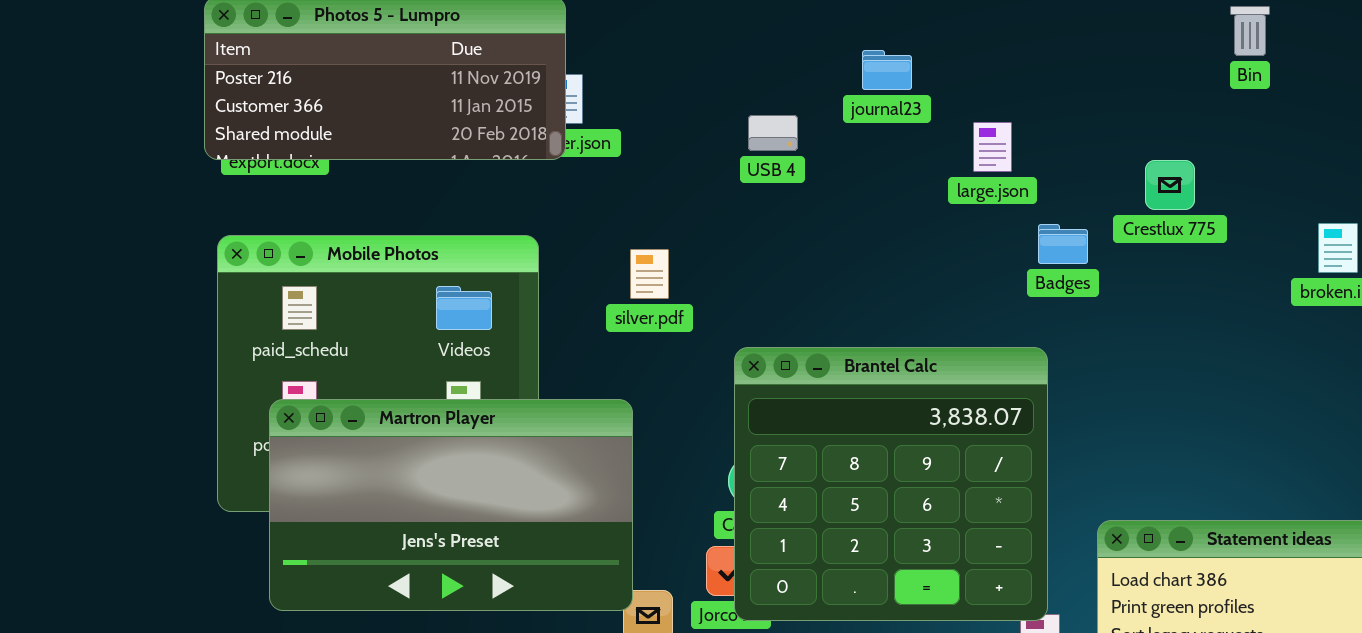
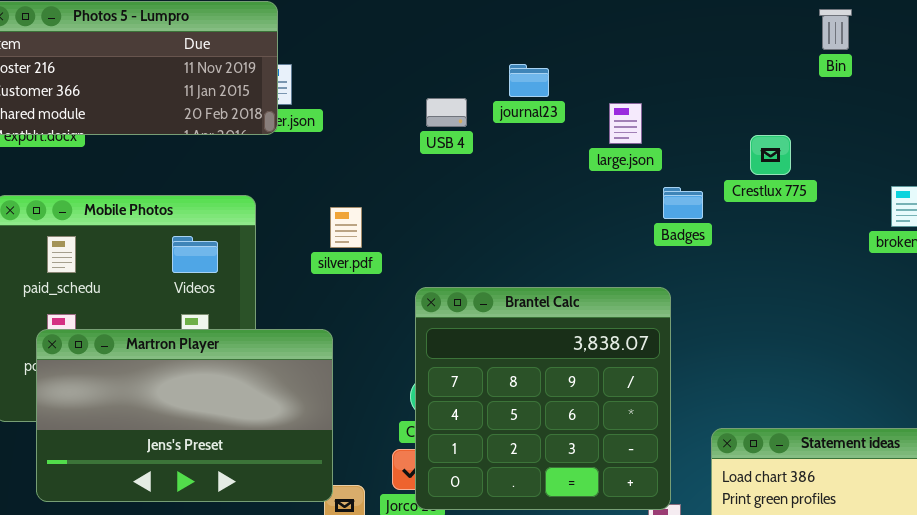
journal23: [862,50,912,90] -> [509,64,549,97], moved

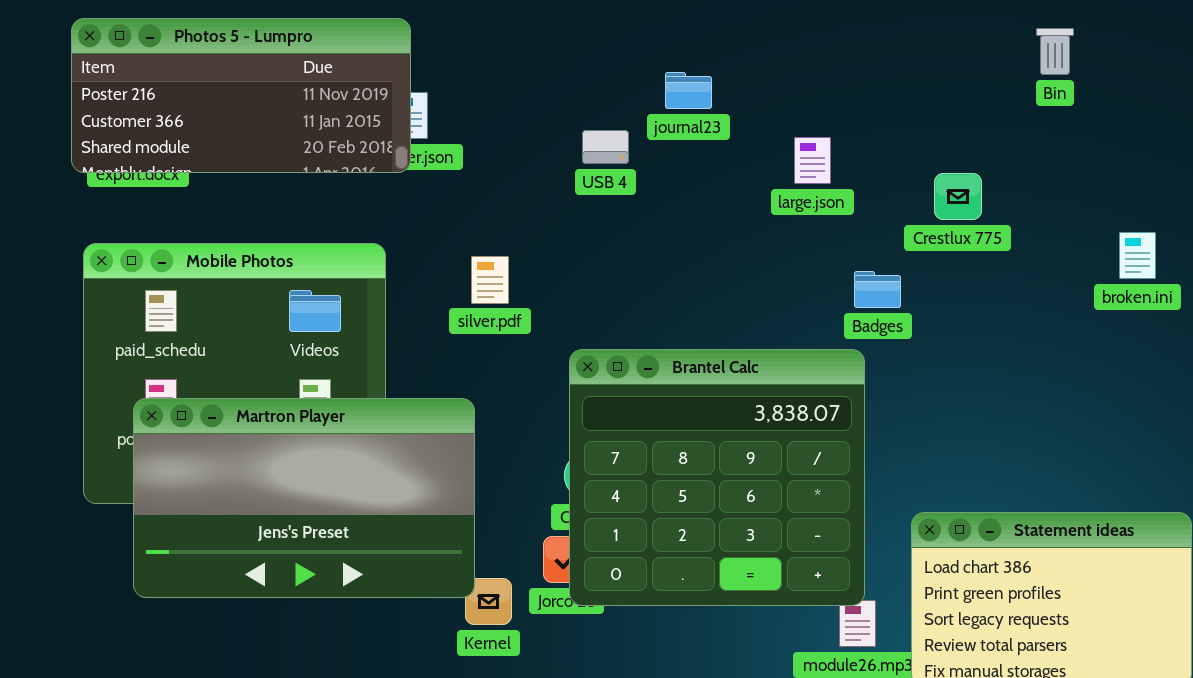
journal23: [509,64,549,97] -> [665,72,712,109], moved
Crestlux 775: [750,135,791,175] -> [934,173,982,220], moved
Badges: [663,187,703,219] -> [854,271,901,308], moved

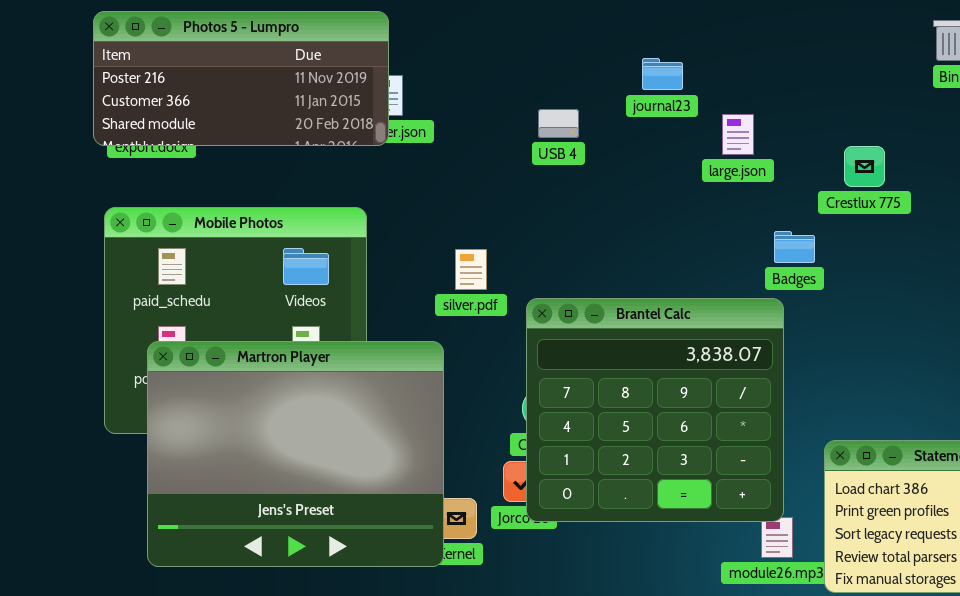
journal23: [665,72,712,109] -> [642,58,683,90], moved
silver.pdf: [471,256,509,304] -> [455,249,487,290], moved
Martron Player: [133,398,475,598] -> [147,341,444,567], resized

